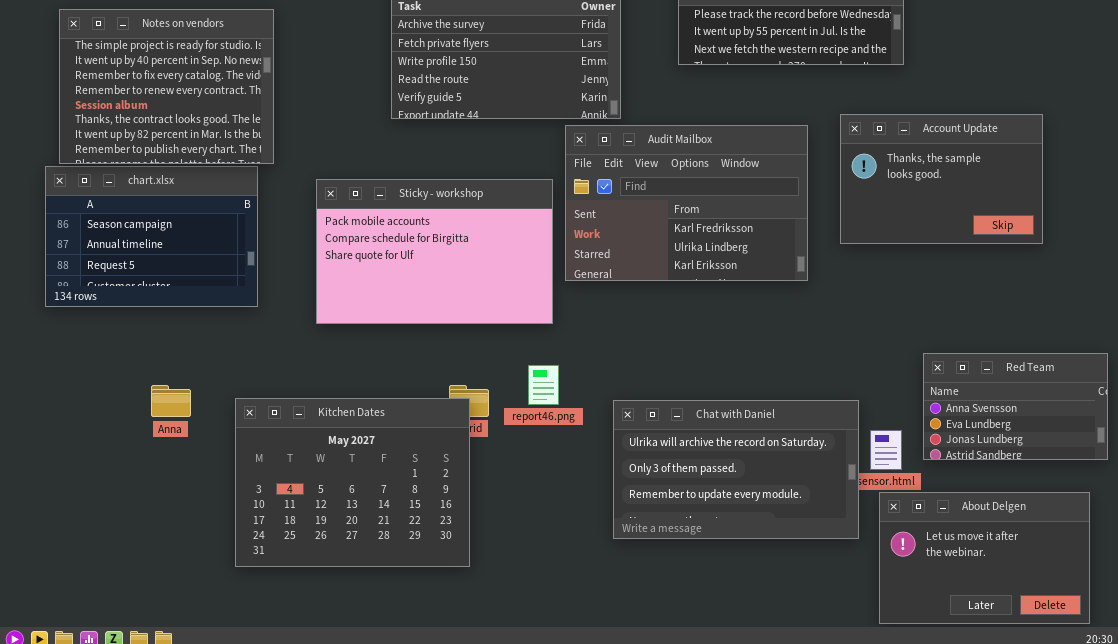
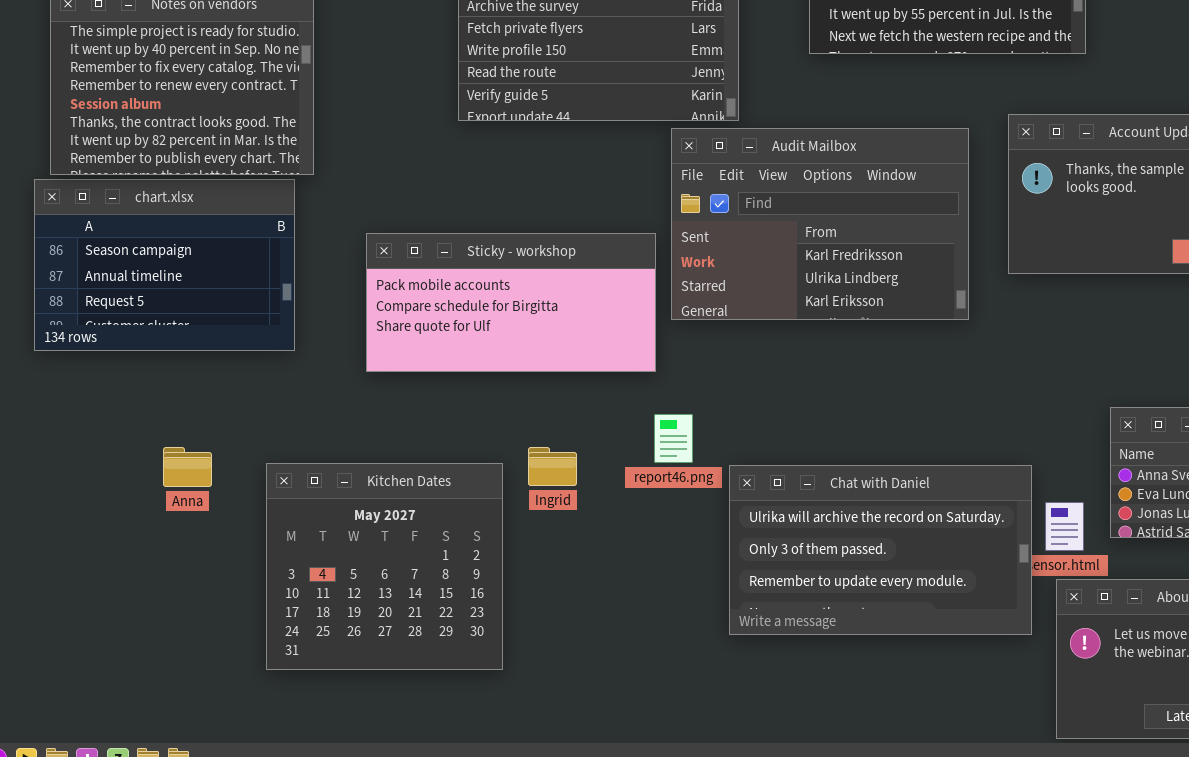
Sticky - workshop: [316,179,553,324] -> [366,233,656,372], resized
report46.png: [528,365,559,405] -> [654,414,693,463], moved
Kitchen Dates: [235,398,470,567] -> [266,463,503,670], resized

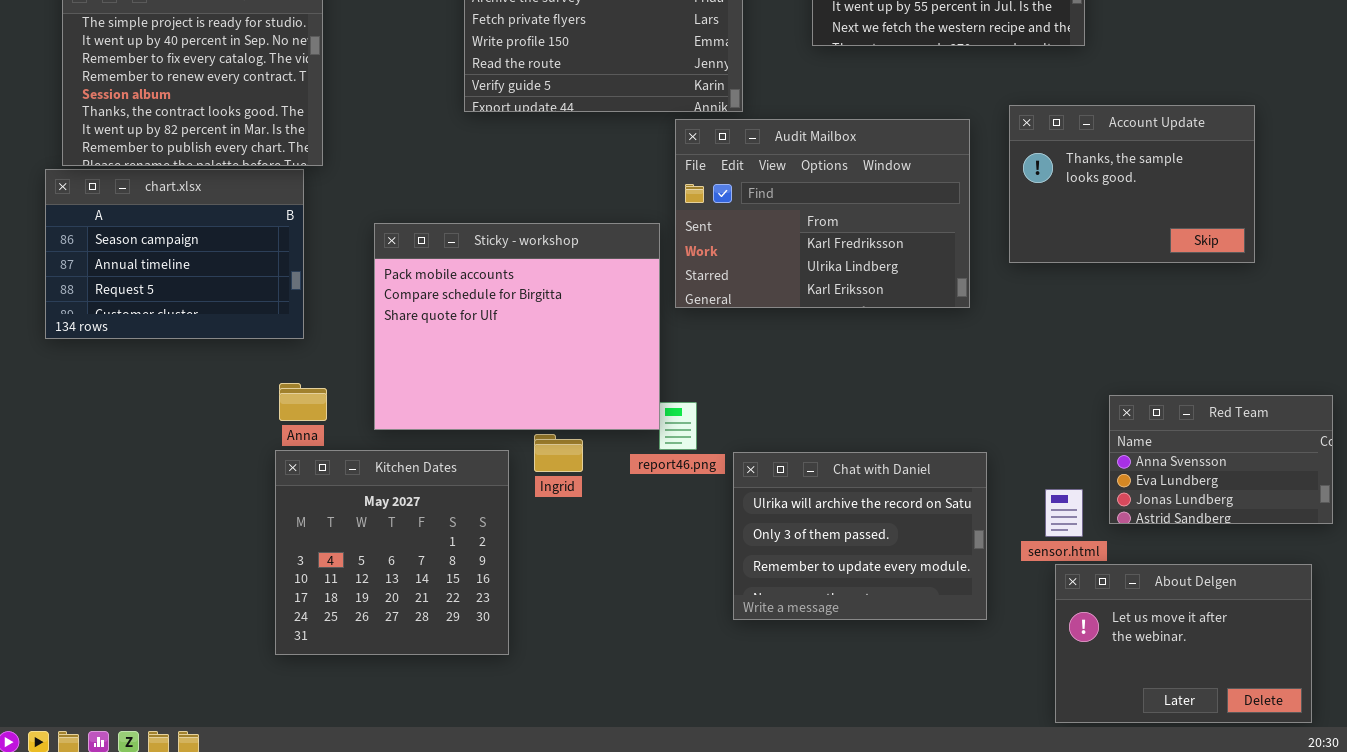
Sticky - workshop: [366,233,656,372] -> [374,223,660,430], resized
Anna: [163,447,212,487] -> [279,383,327,421], moved
Chat with Daniel: [729,465,1032,635] -> [733,452,987,620], resized

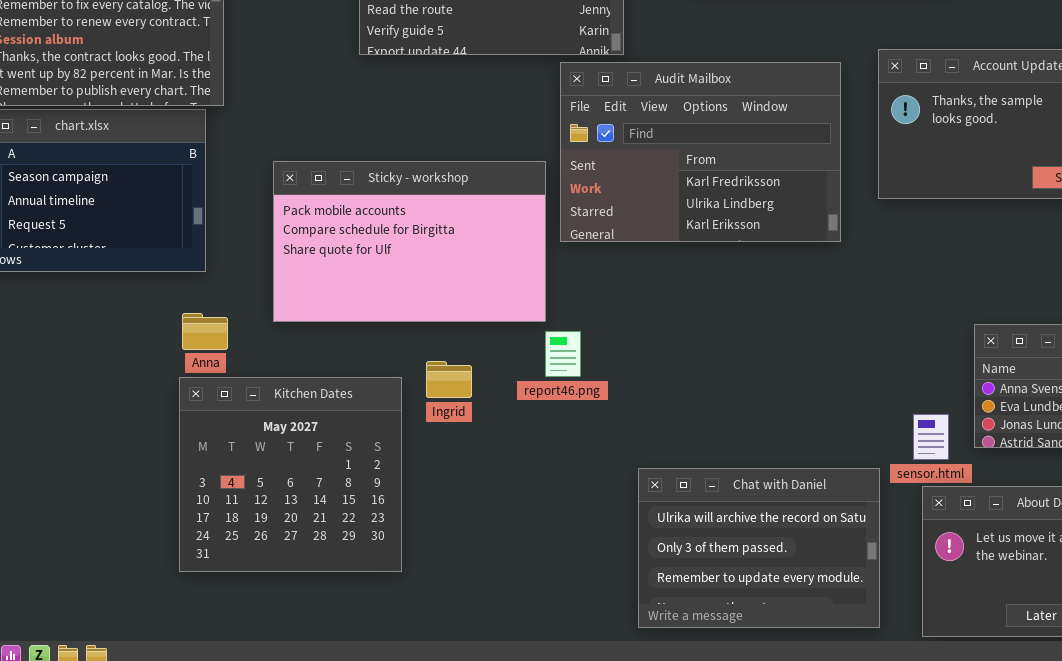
Sticky - workshop: [374,223,660,430] -> [273,161,546,322], resized
Chat with Daniel: [733,452,987,620] -> [638,468,880,628], moved

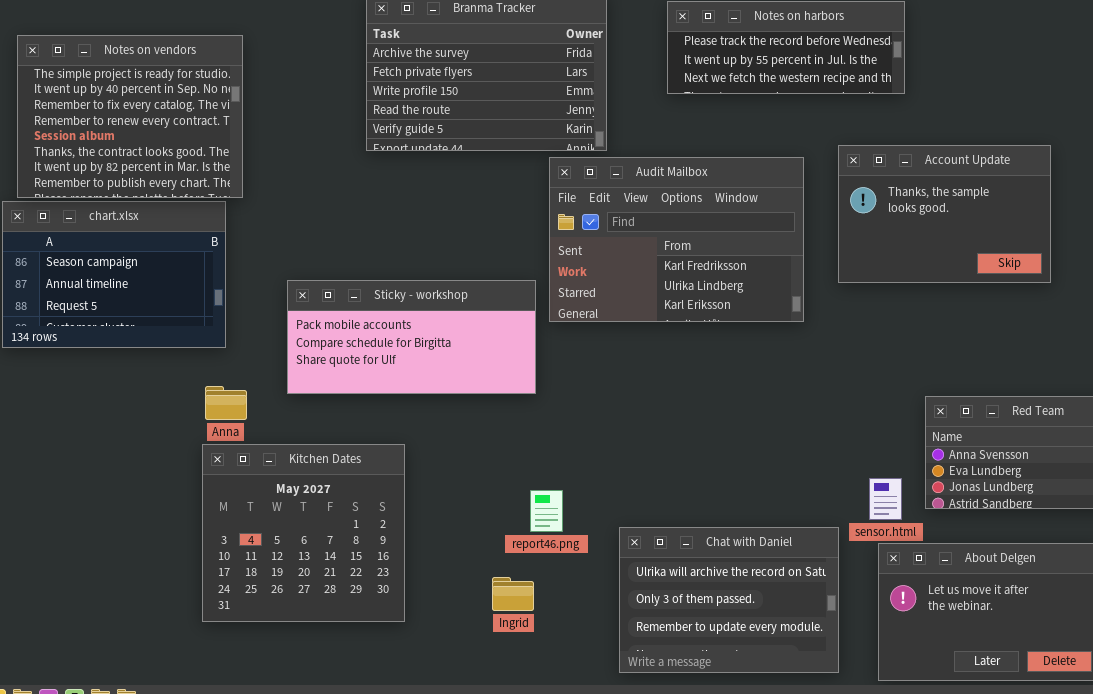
Sticky - workshop: [273,161,546,322] -> [287,280,536,394], resized
report46.png: [545,331,581,377] -> [530,490,563,532], moved
Ingrid: [426,361,472,398] -> [492,577,534,611], moved

